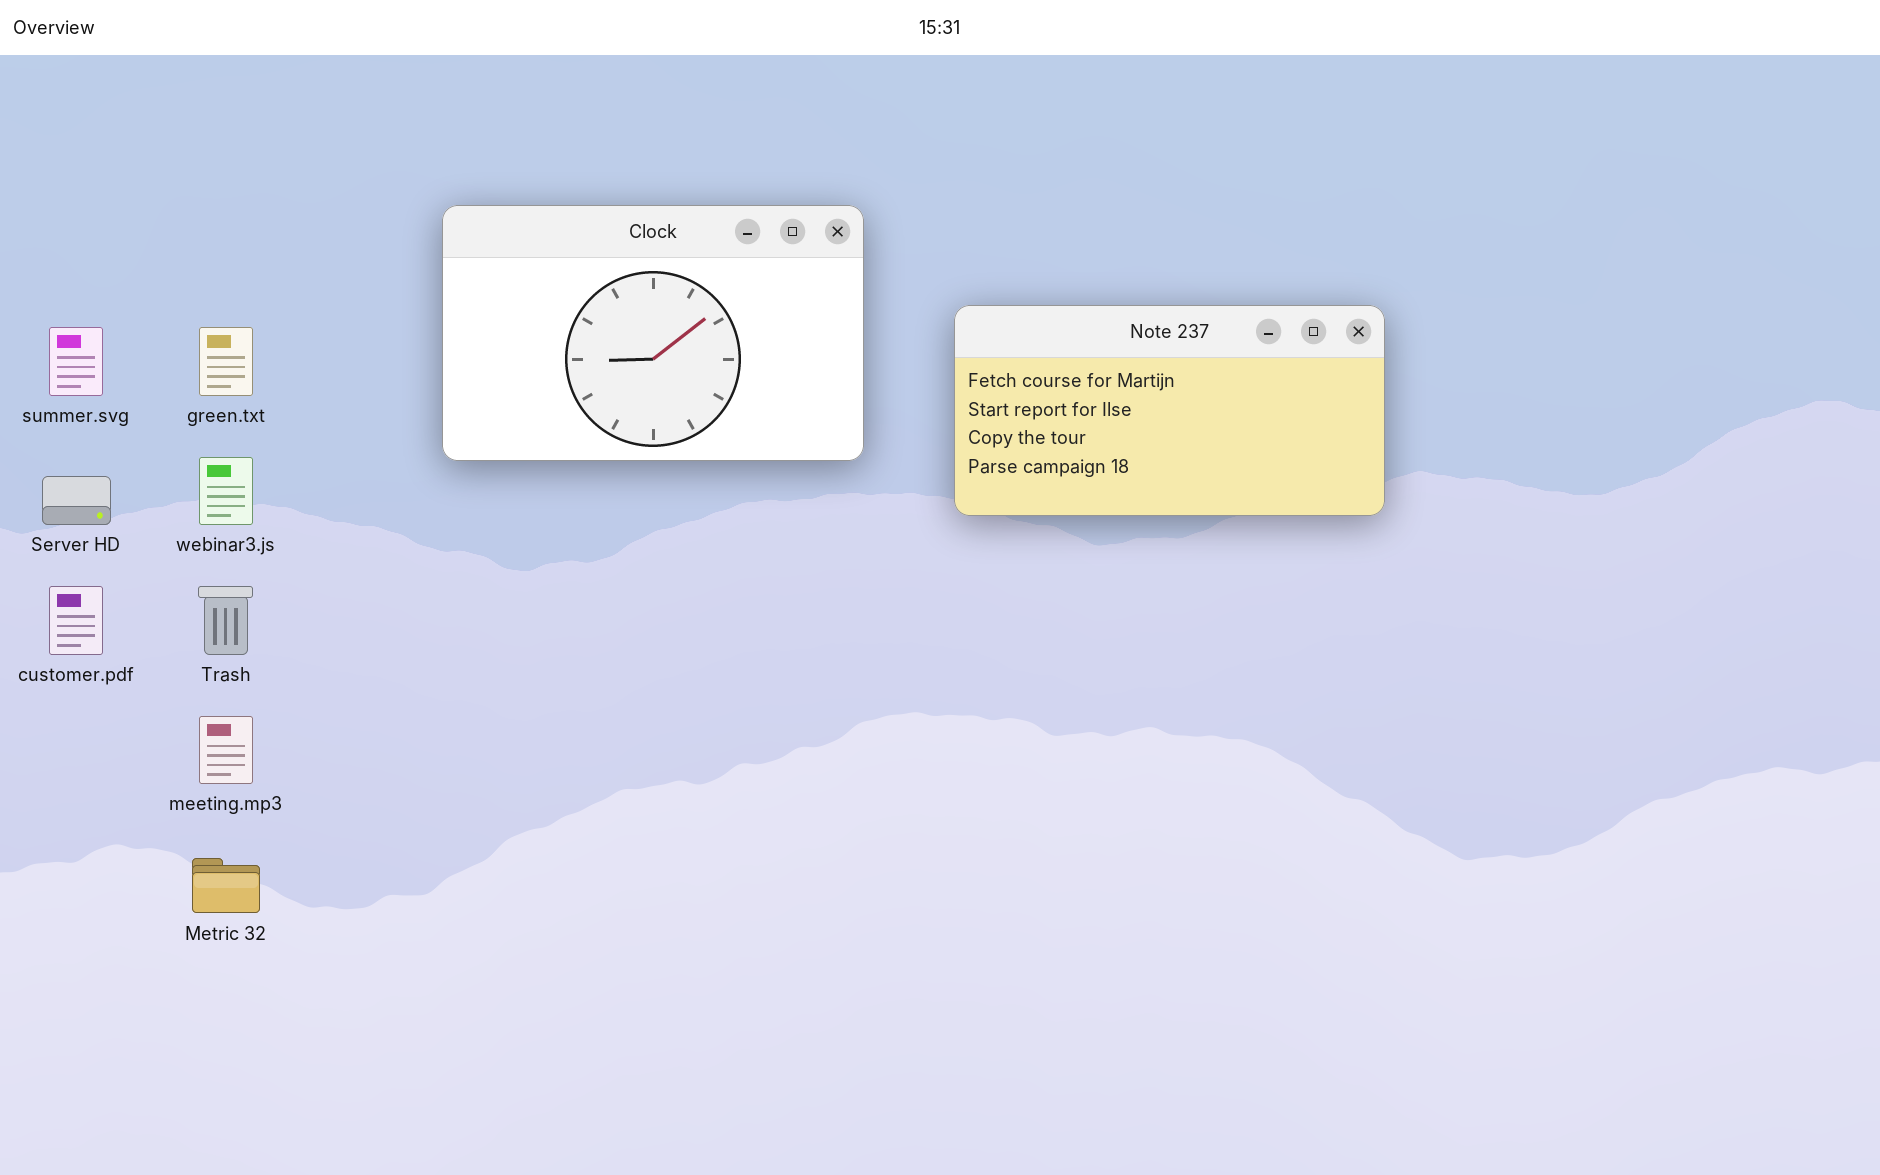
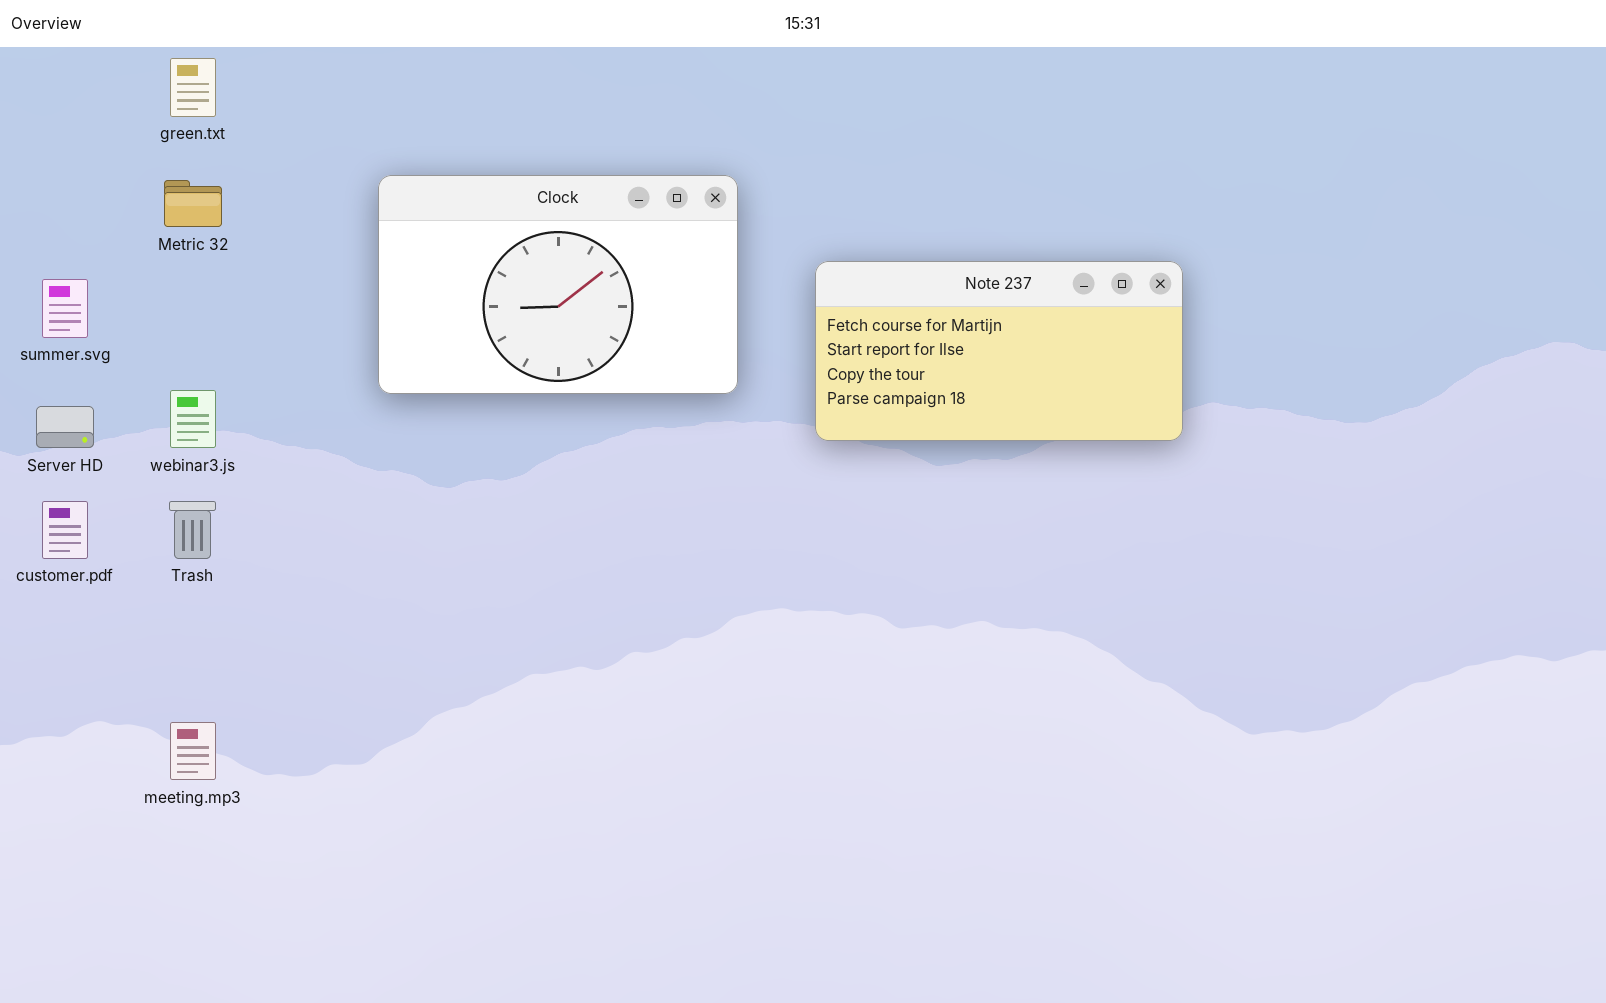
green.txt: [199,327,253,396] -> [170,58,216,117], moved
meeting.mp3: [199,716,253,784] -> [170,722,216,780], moved
Metric 32: [192,858,260,913] -> [164,180,222,227], moved

